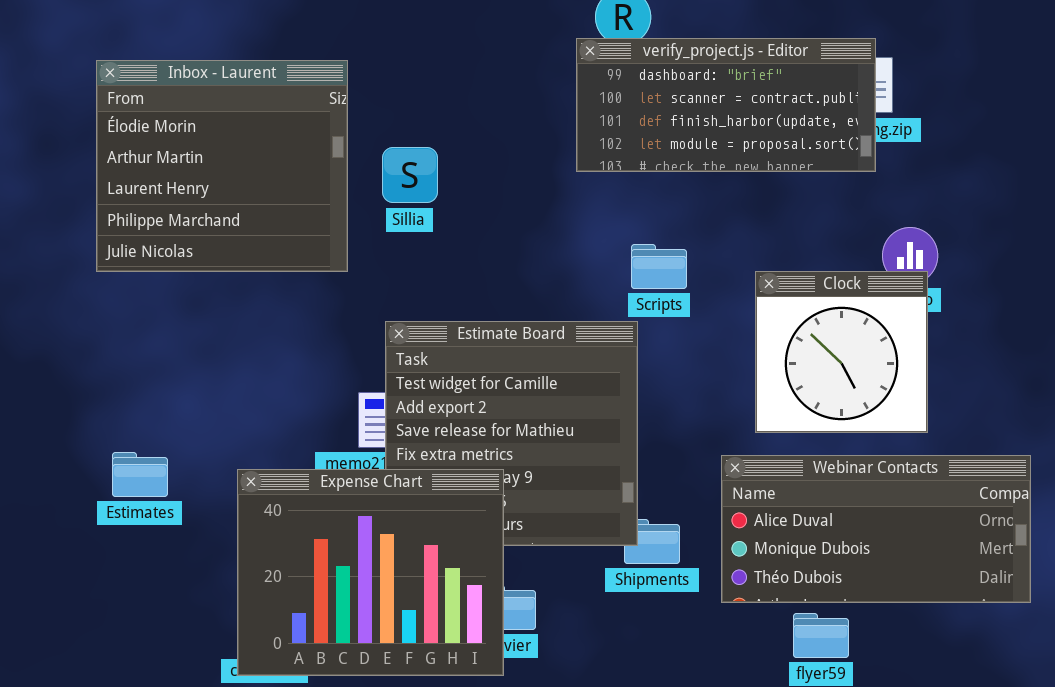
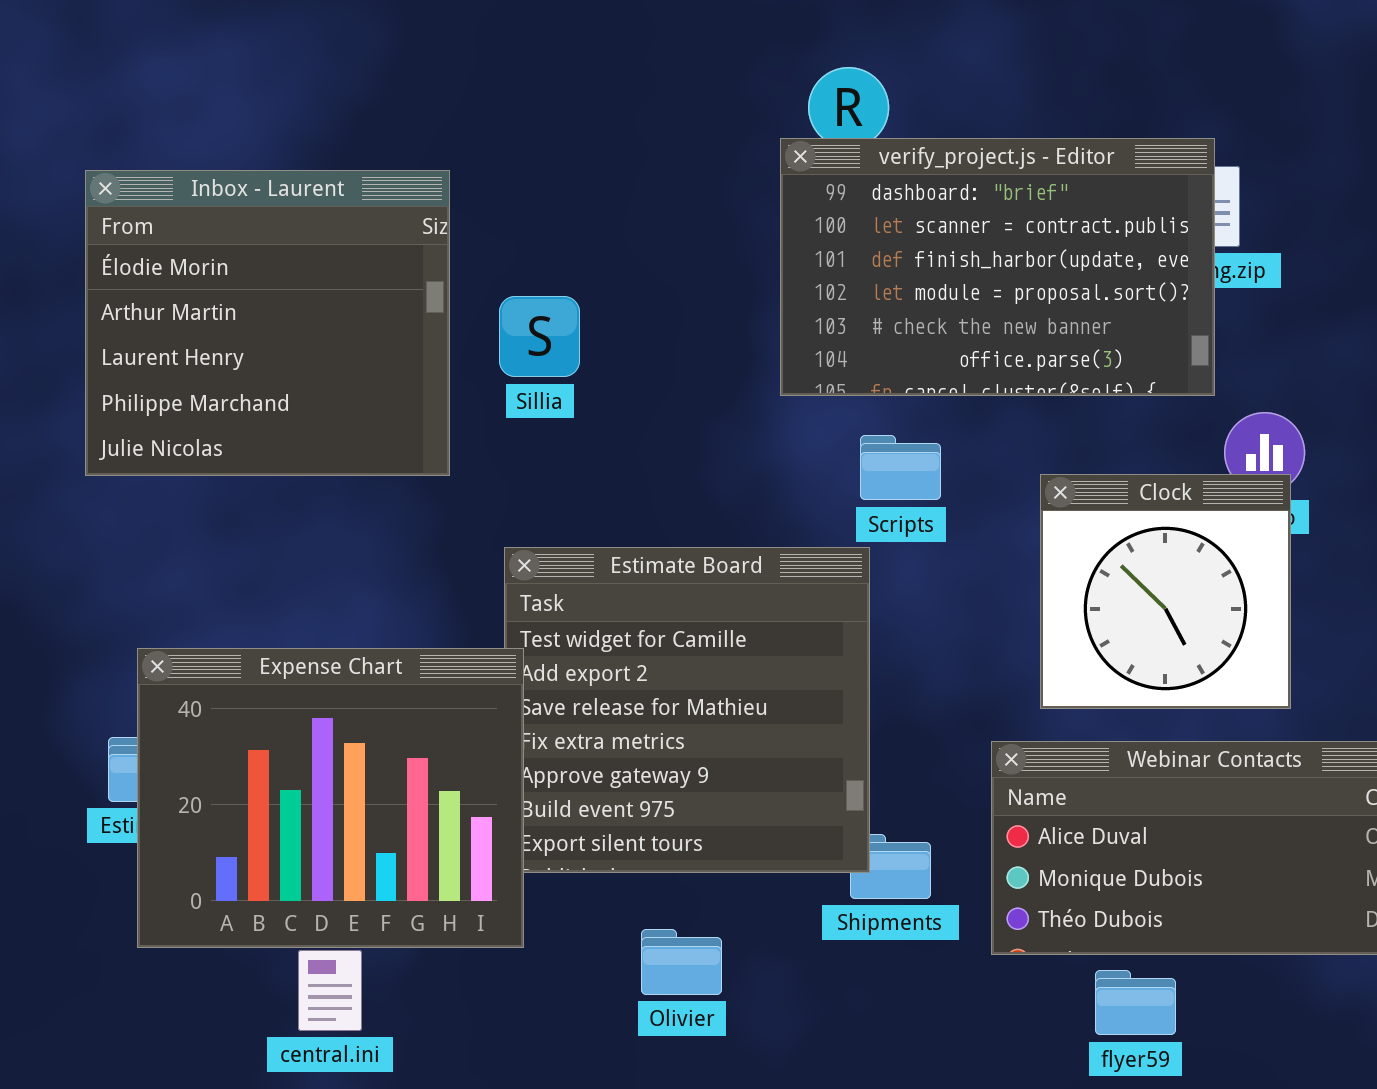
verify_project.js - Editor: [576,38,876,172] -> [780,138,1215,396], resized
Expense Chart: [237,469,504,676] -> [137,648,524,948], moved

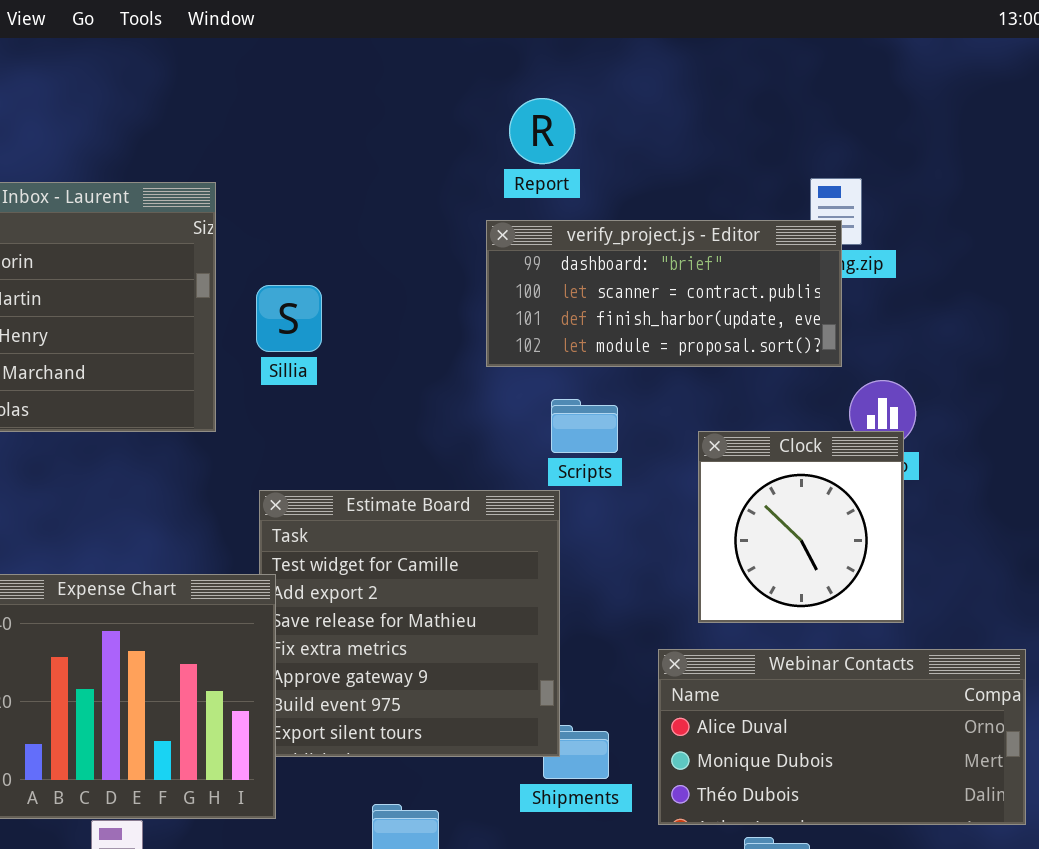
verify_project.js - Editor: [780,138,1215,396] -> [486,220,842,367], resized

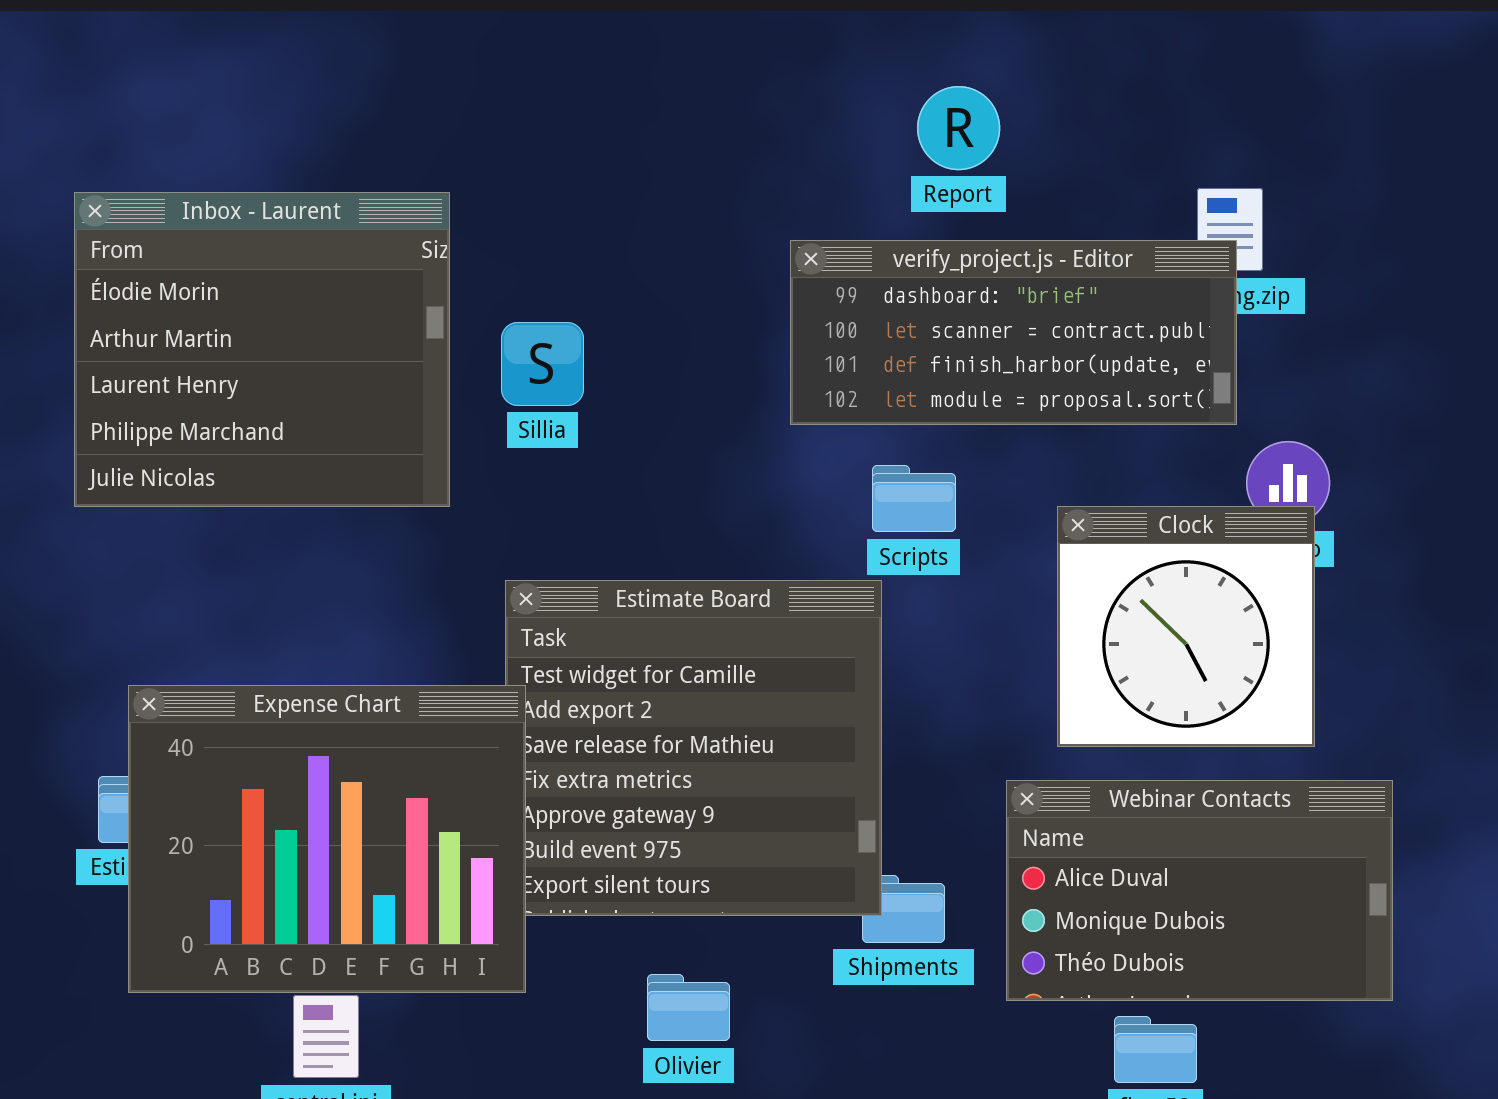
Report: [509,98,575,164] -> [917,86,1000,170], moved
Webinar Contacts: [658,649,1026,825] -> [1006,780,1393,1001], resized

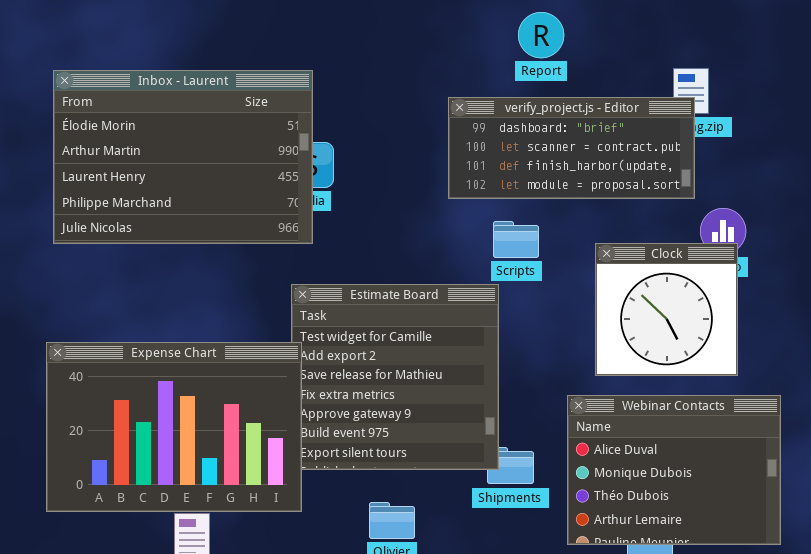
Inbox - Laurent: [74,192,450,507] -> [53,70,313,244], resized
Expense Chart: [128,685,526,993] -> [46,342,302,512], resized
Webinar Contacts: [1006,780,1393,1001] -> [567,395,781,545], resized

